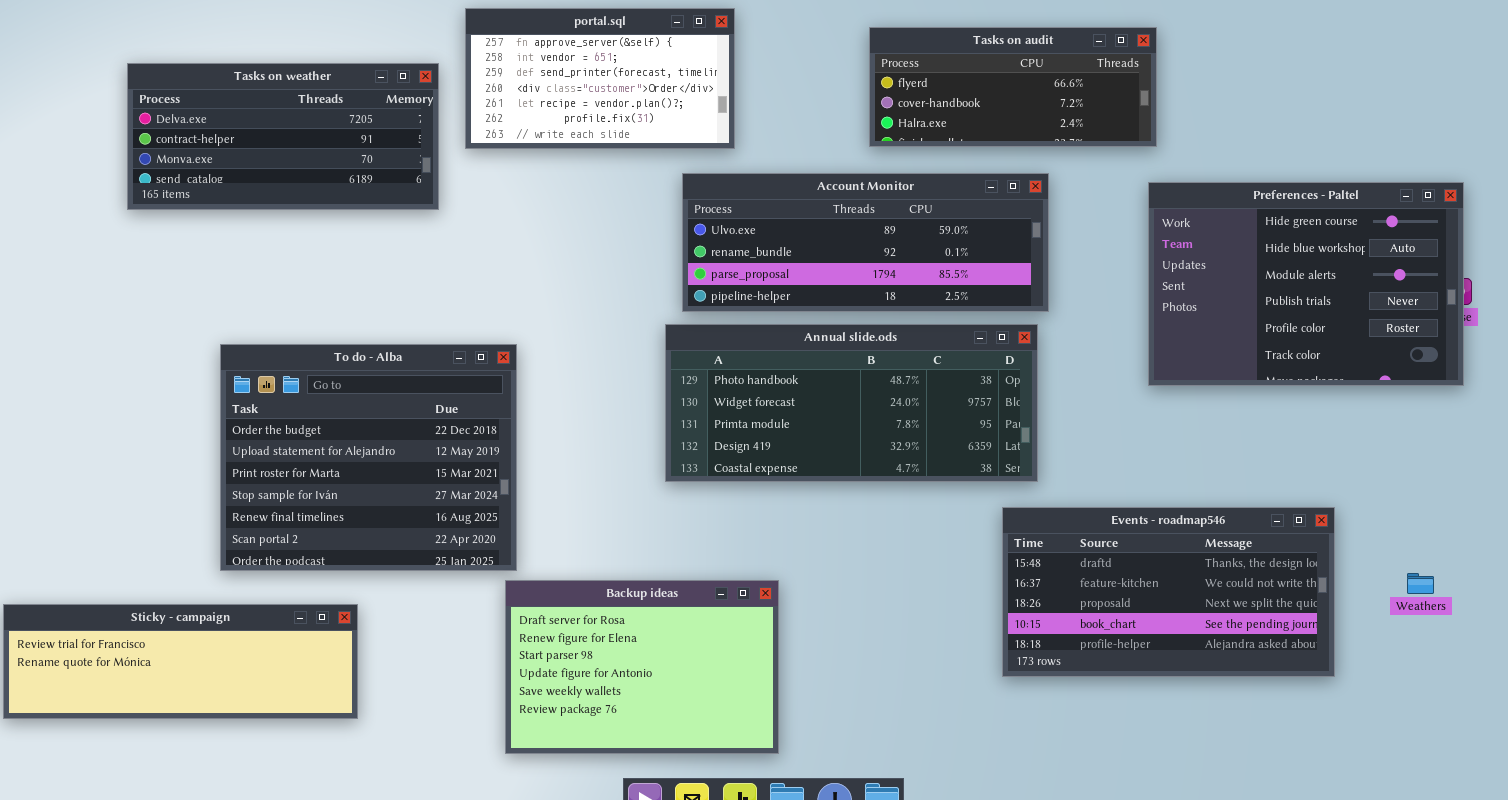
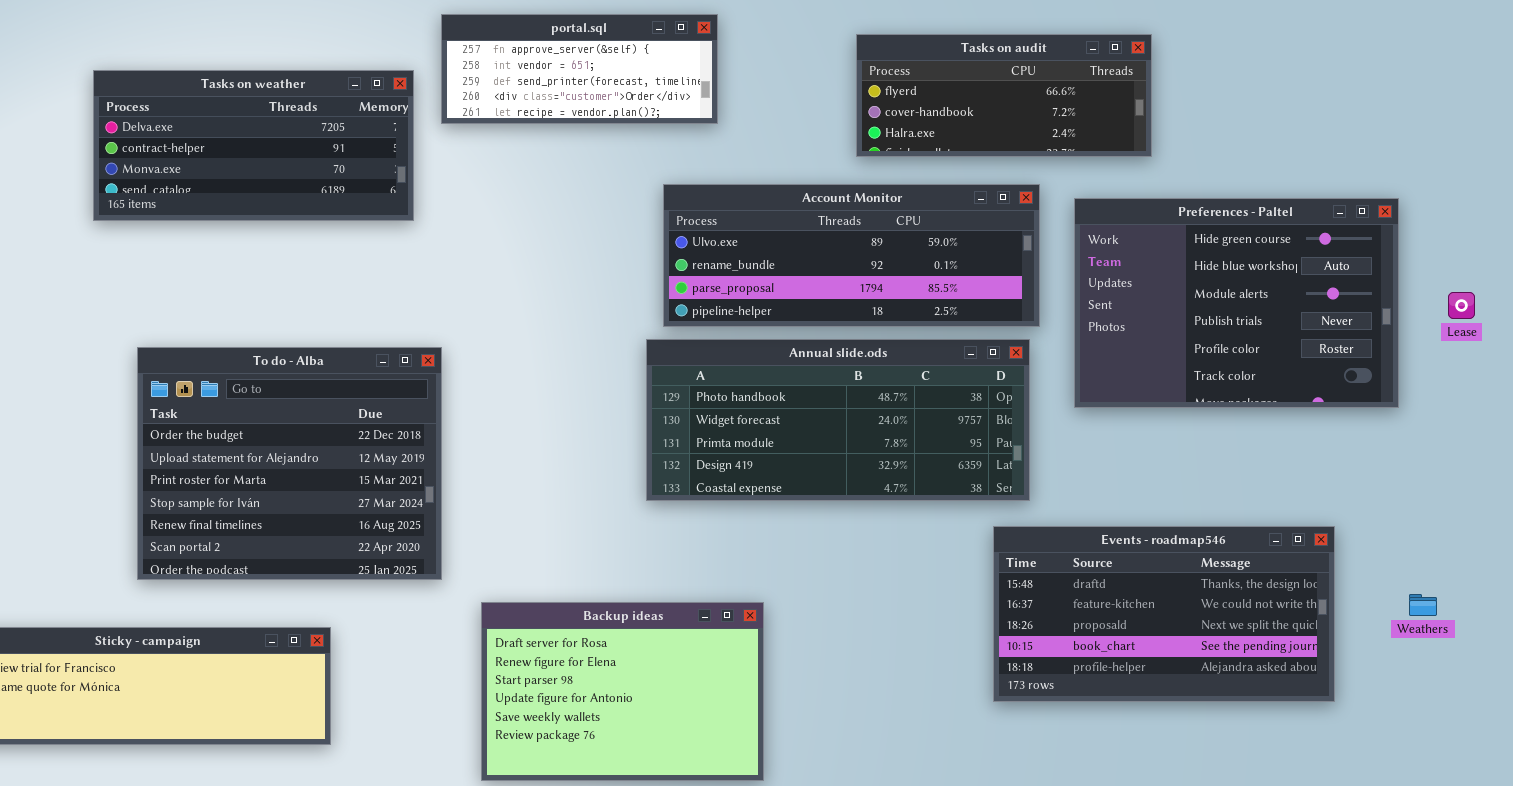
portal.sql: [465,8,735,149] -> [441,14,718,124], resized
Preferences - Paltel: [1148,182,1464,386] -> [1074,198,1399,408], moved
To do - Alba: [220,344,517,571] -> [137,347,442,580], moved

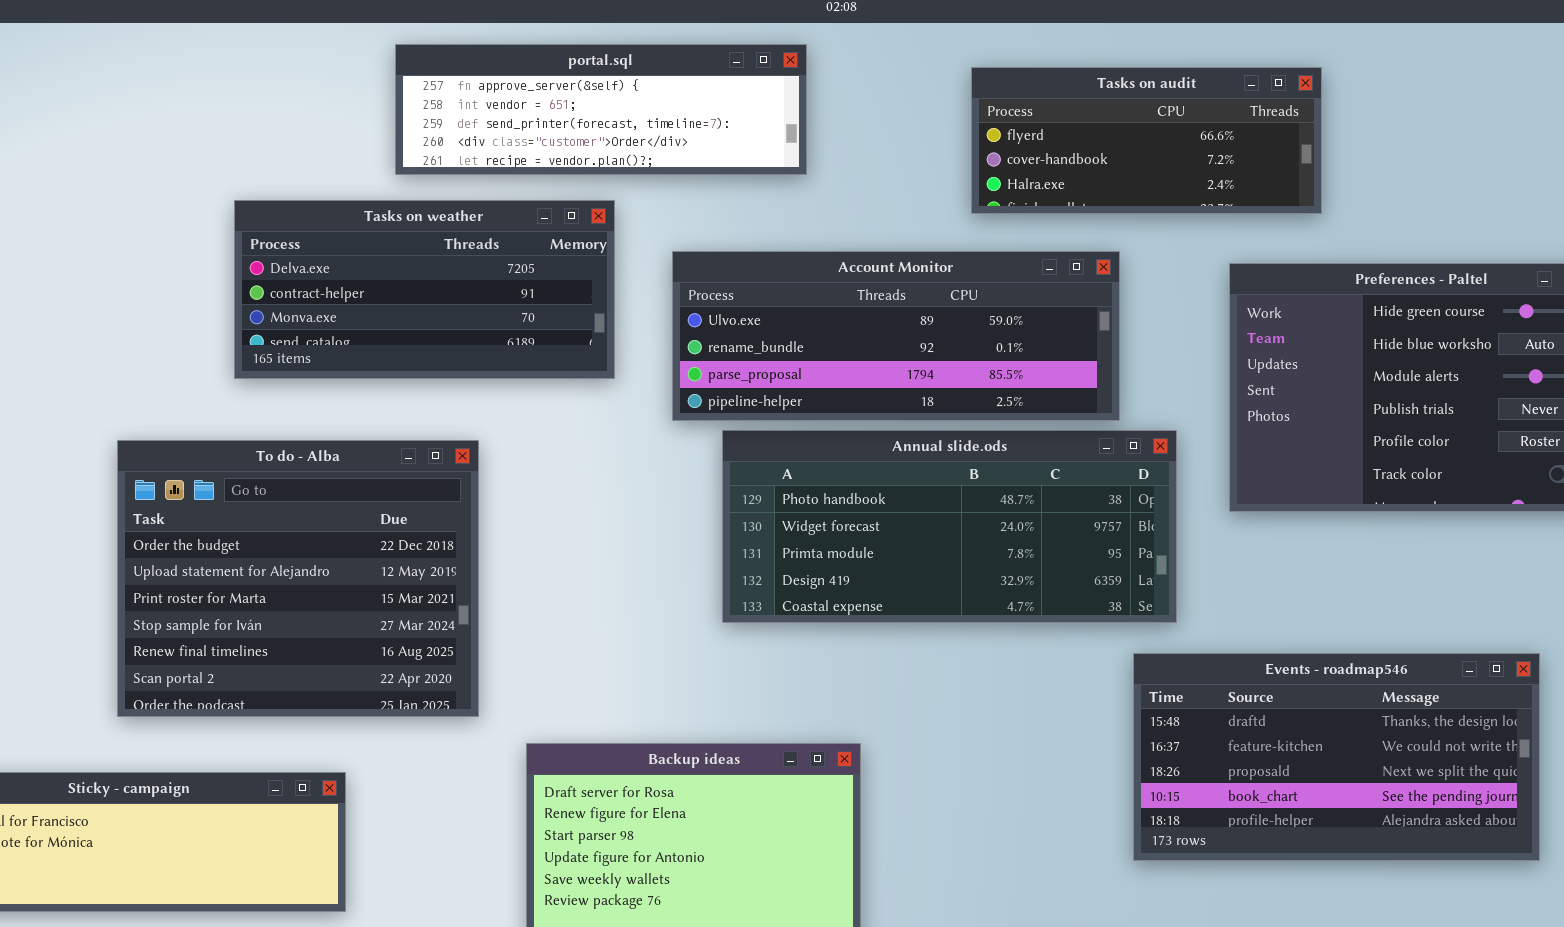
portal.sql: [441,14,718,124] -> [395,44,807,175], resized
Tasks on weather: [93,70,414,221] -> [234,200,615,379], moved
Account Monitor: [663,184,1040,327] -> [672,251,1120,421], moved

